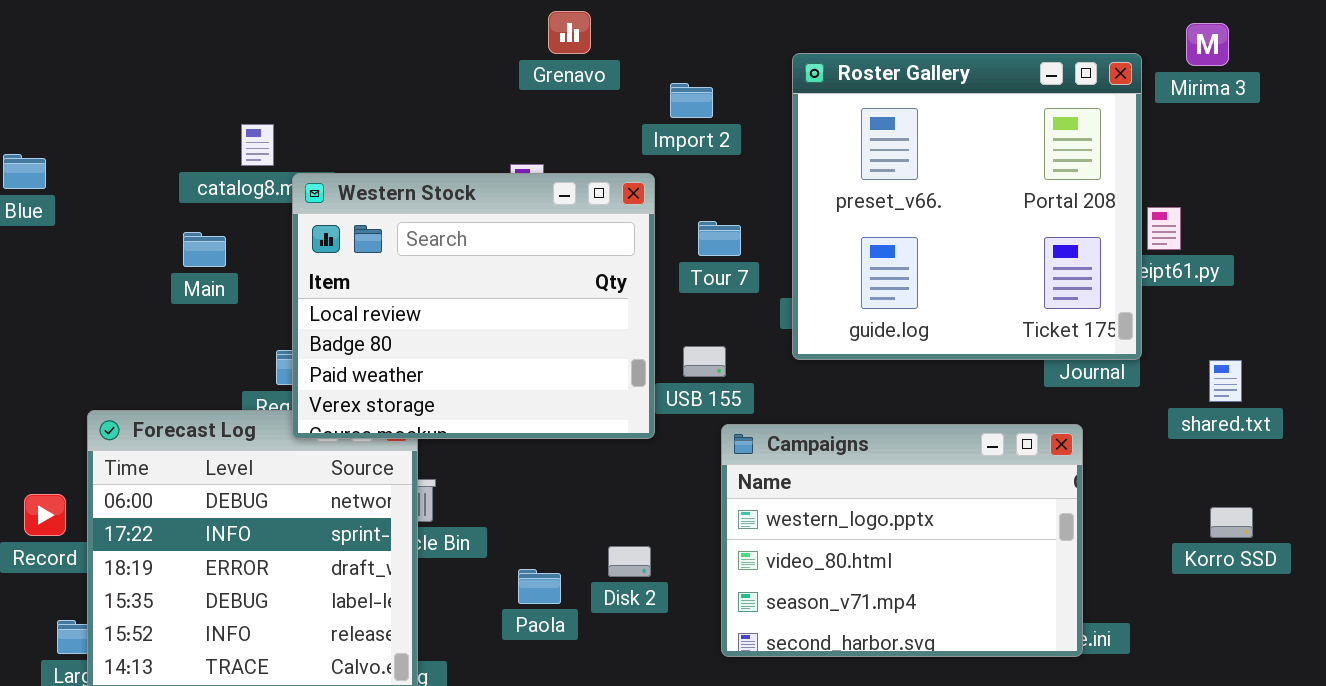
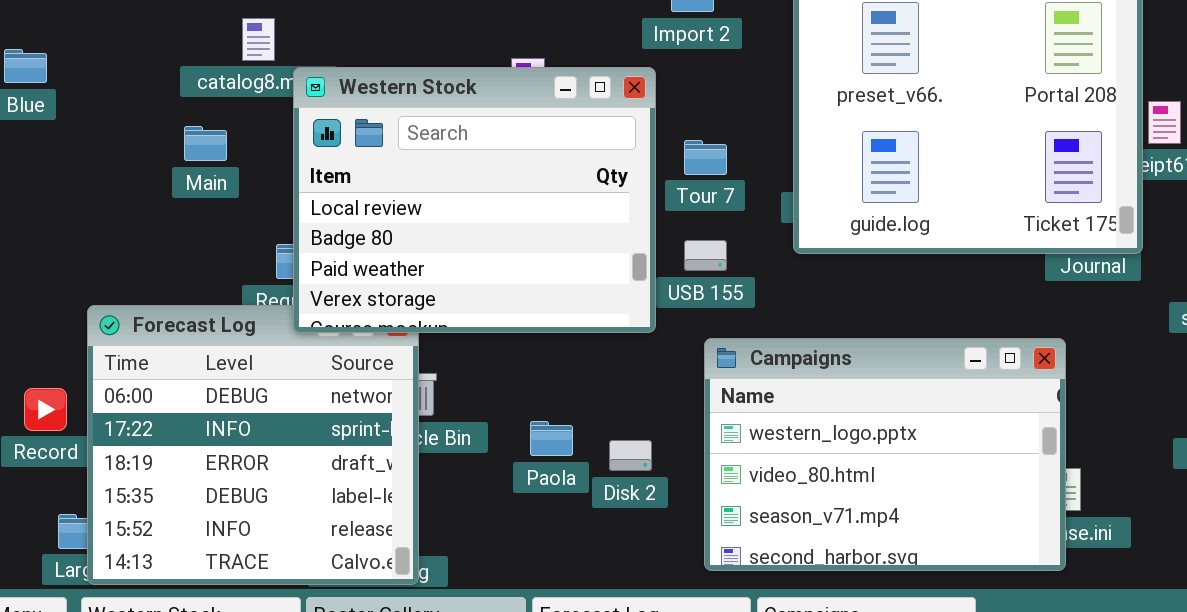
Tour 7: [698,221,741,256] -> [684,140,727,175], moved
Campaigns: [721,424,1083,657] -> [704,338,1066,571], moved
Paola: [518,569,561,604] -> [530,421,573,456], moved

